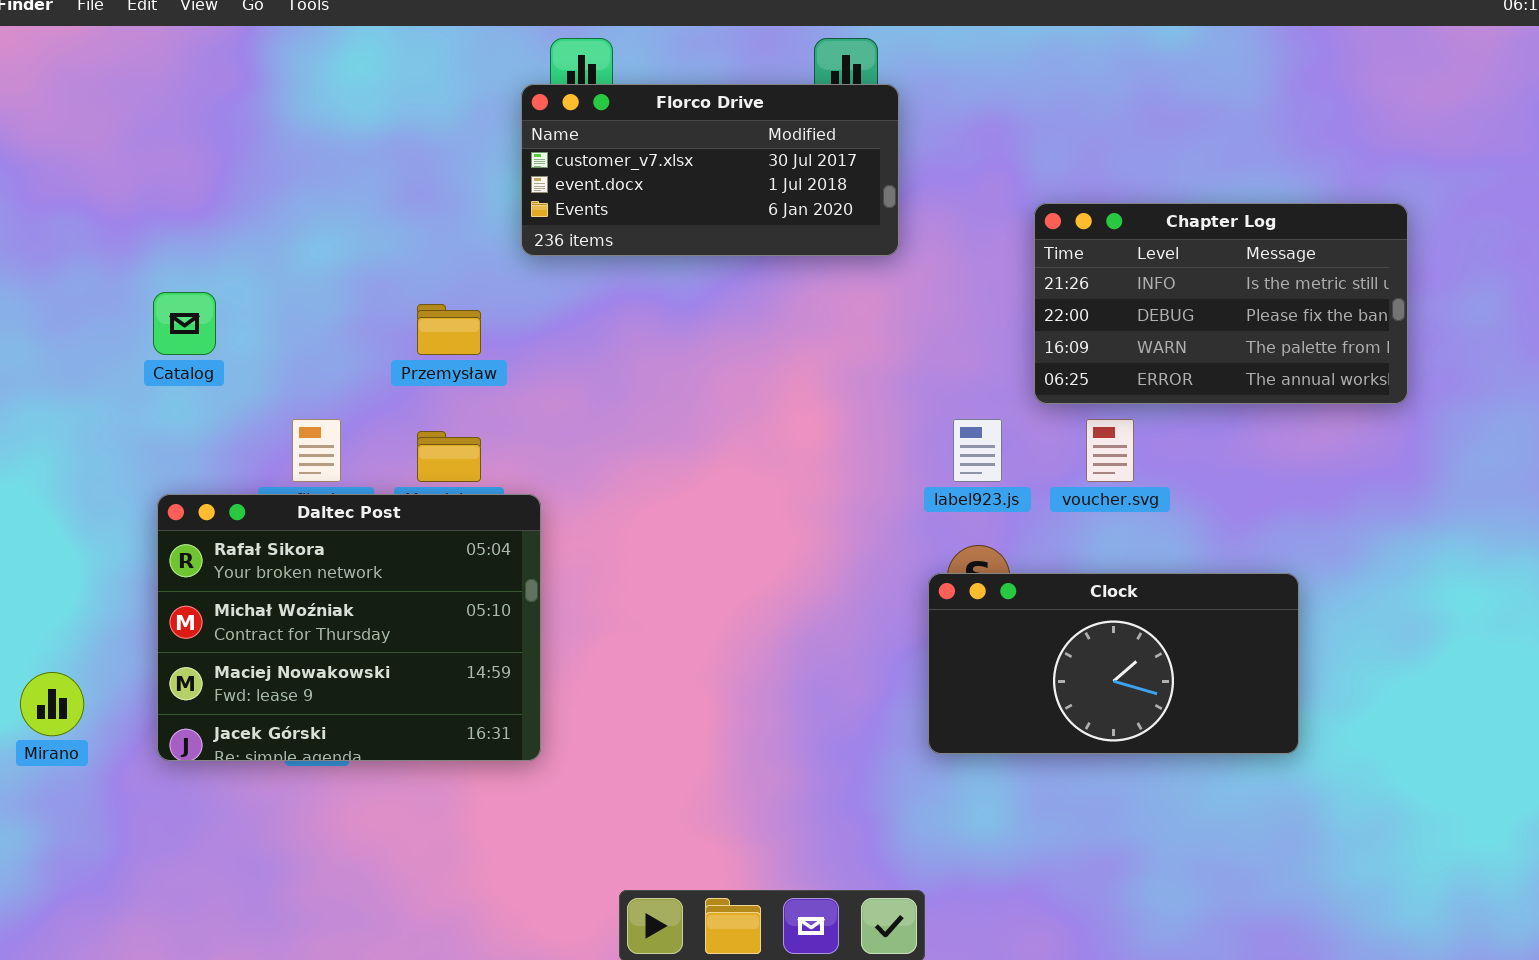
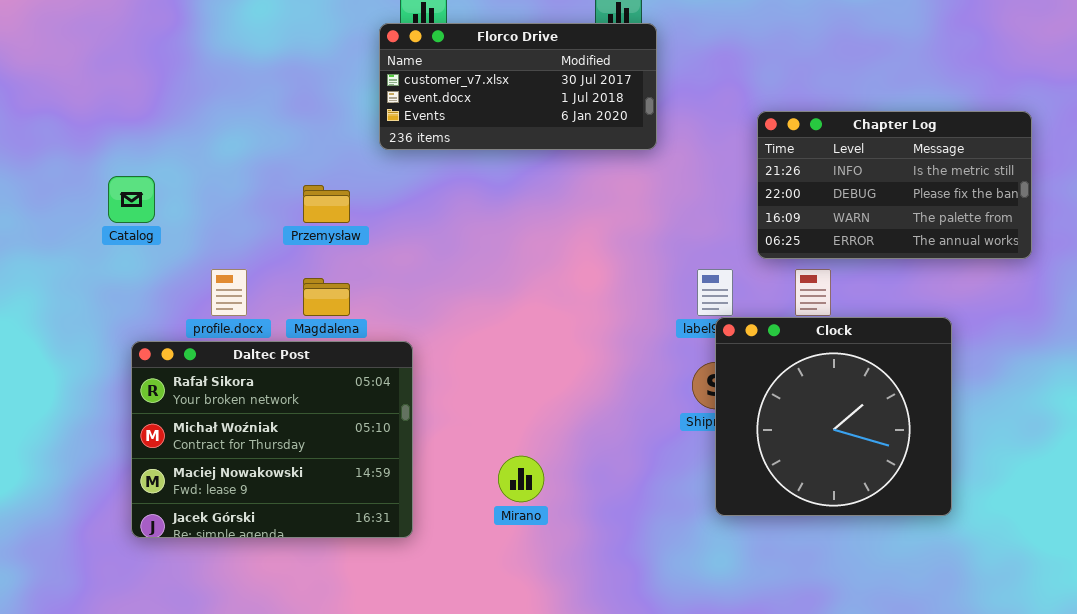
Daltec Post: [157,494,541,761] -> [131,341,413,538], moved
Clock: [928,573,1299,754] -> [715,317,952,516], resized
Mirano: [20,672,84,736] -> [498,456,544,502], moved

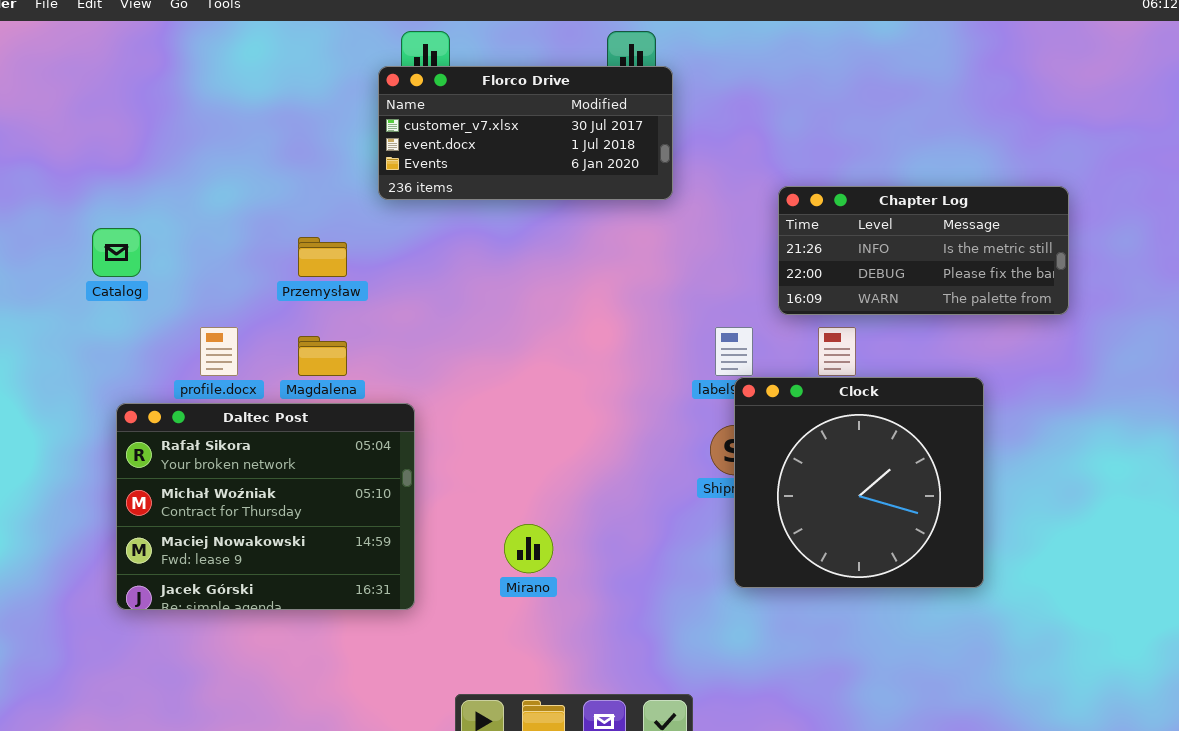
Chapter Log: [757,111,1032,259] -> [778,186,1069,315], resized

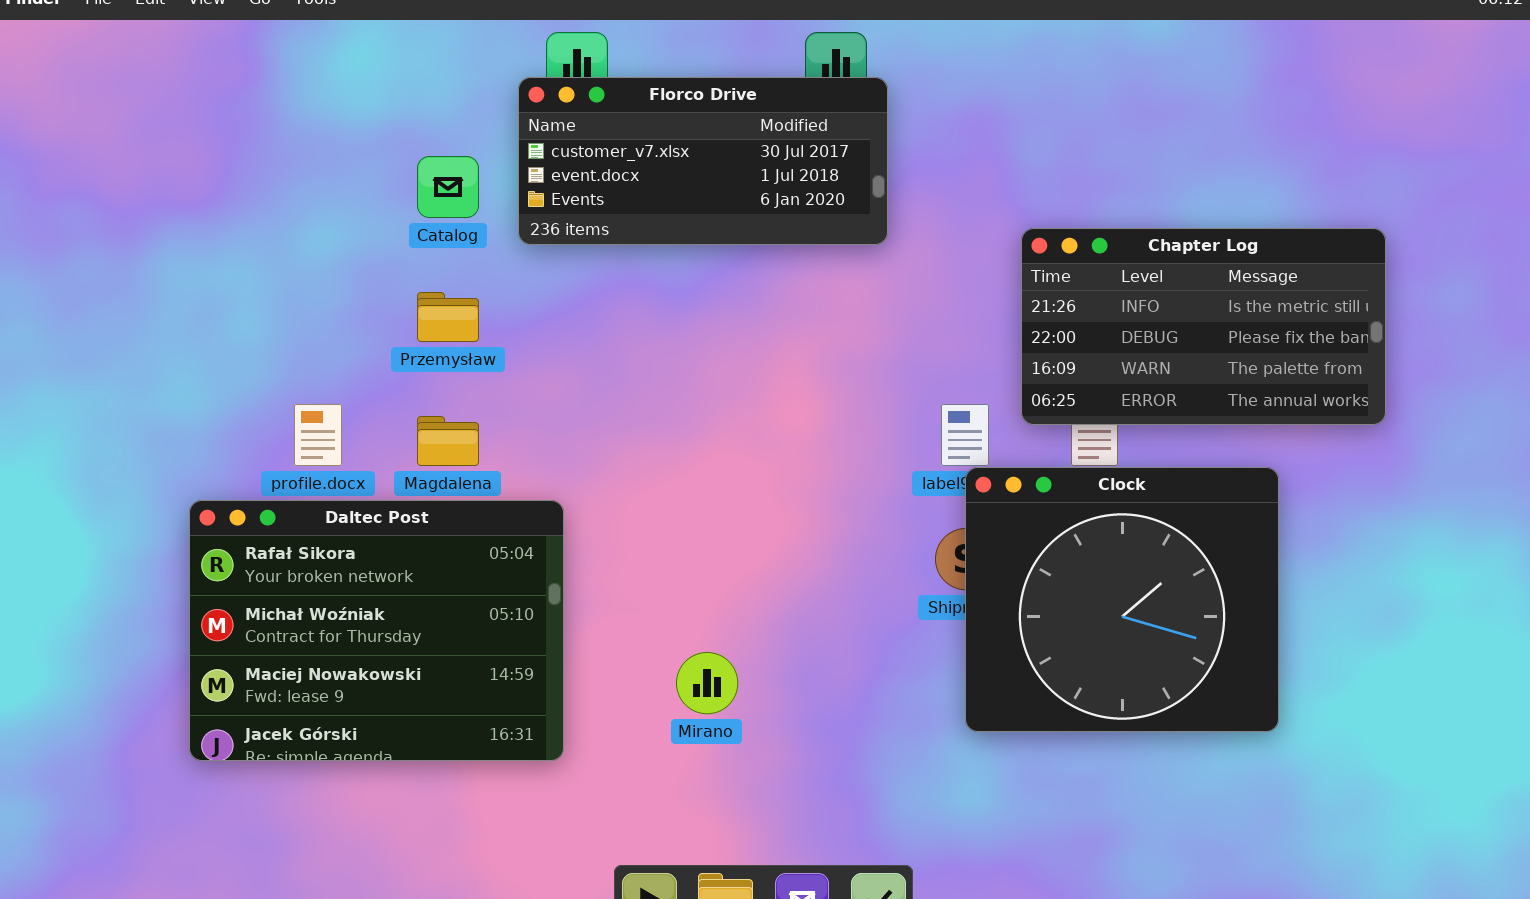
Chapter Log: [778,186,1069,315] -> [1021,228,1386,425], resized
Catalog: [92,228,141,277] -> [417,156,479,218], moved

